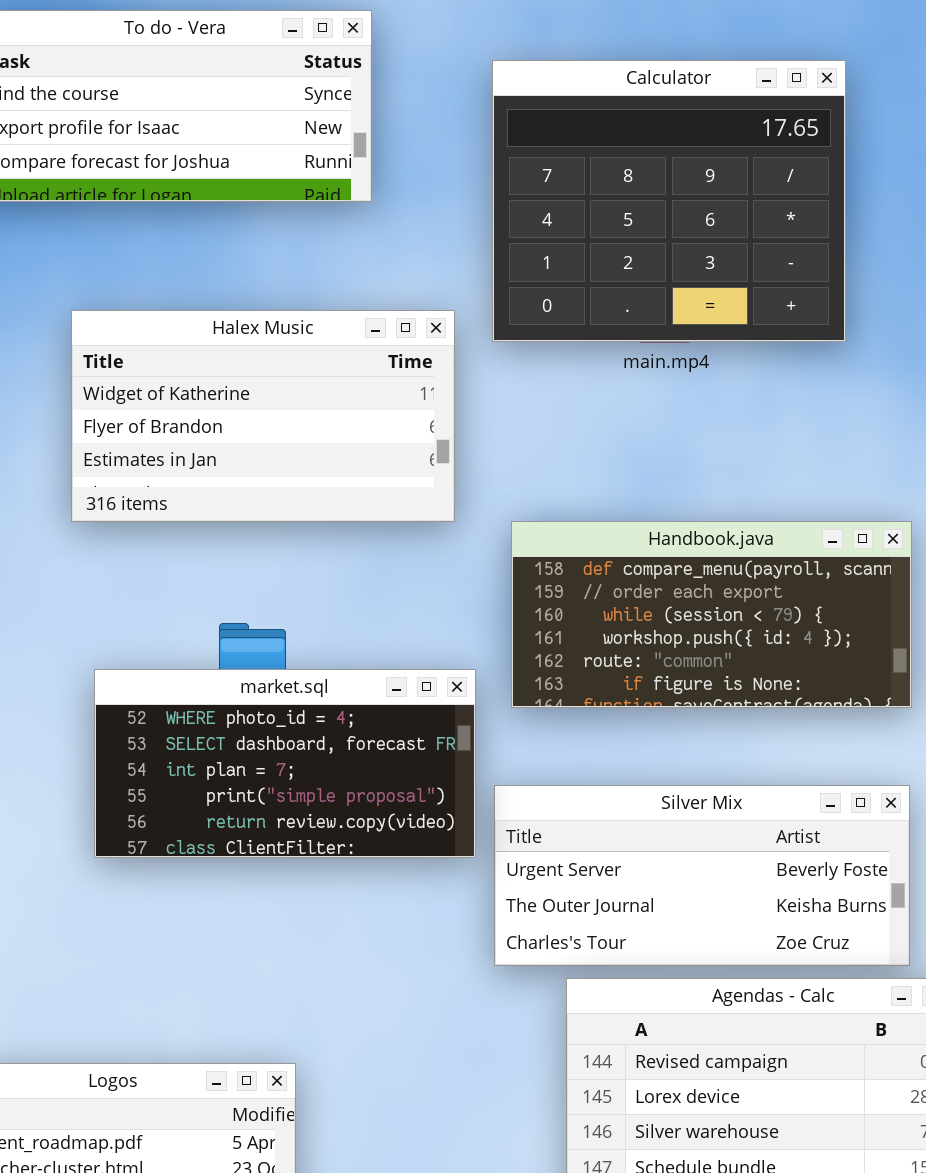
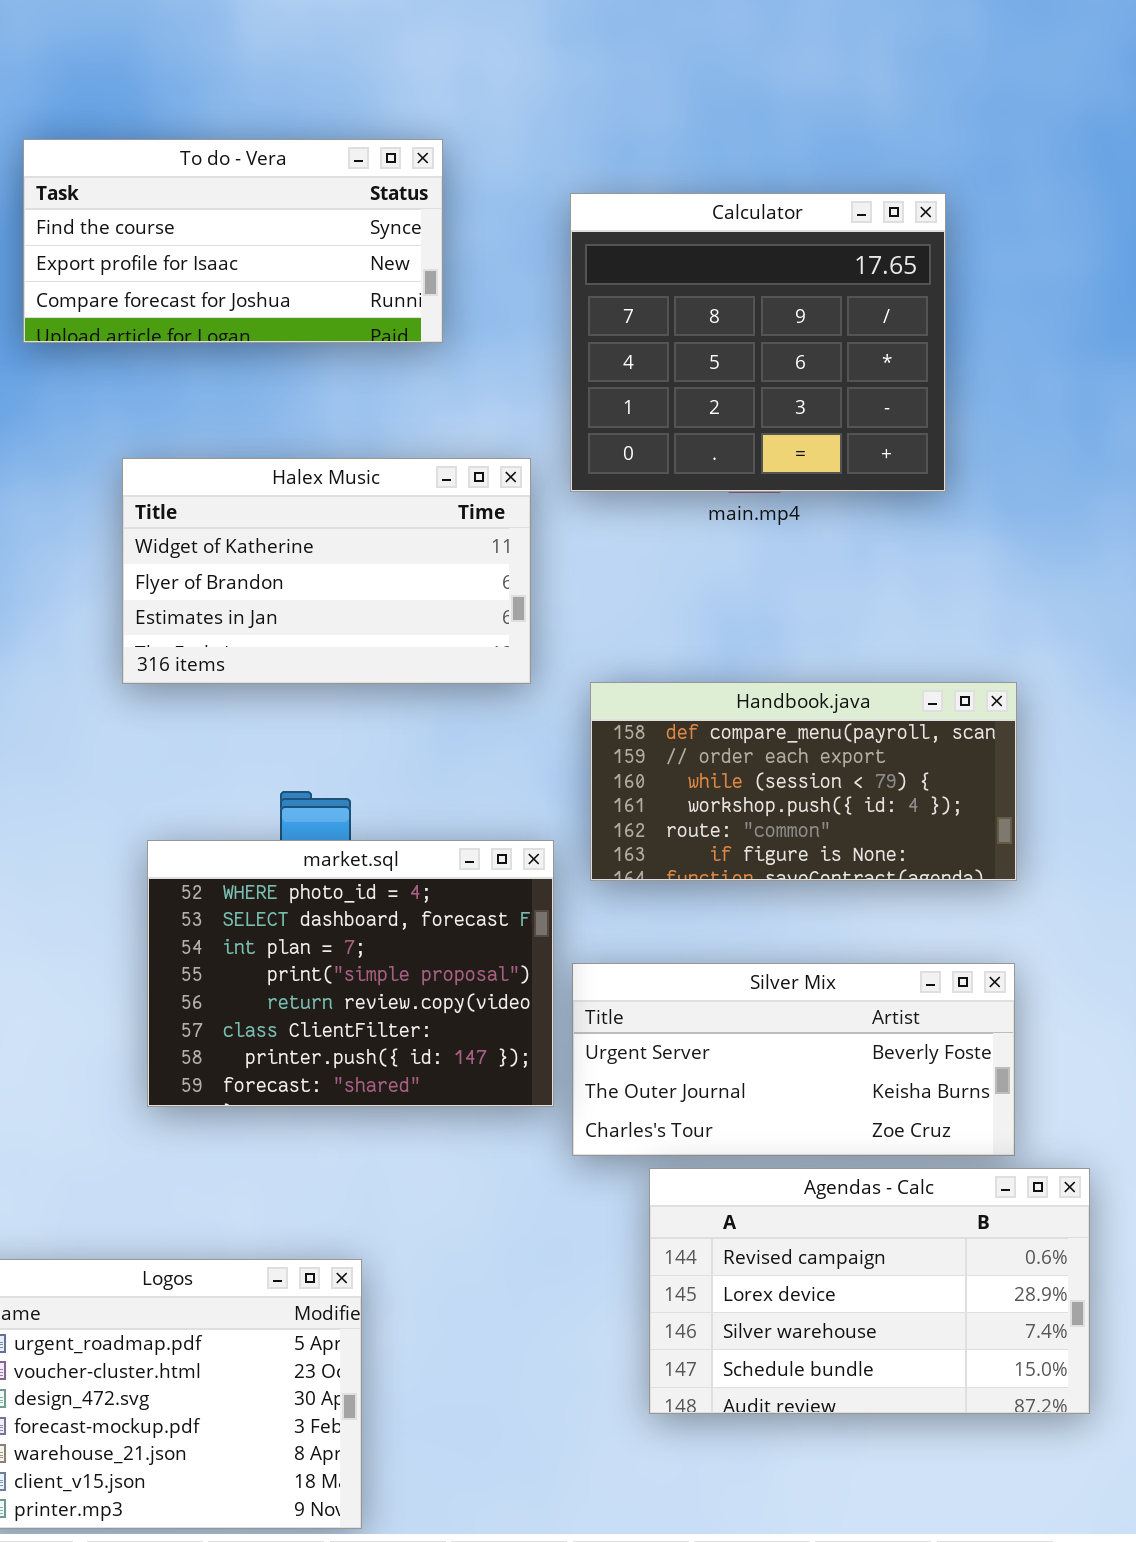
market.sql: [94,669,476,858] -> [147,840,554,1107], resized

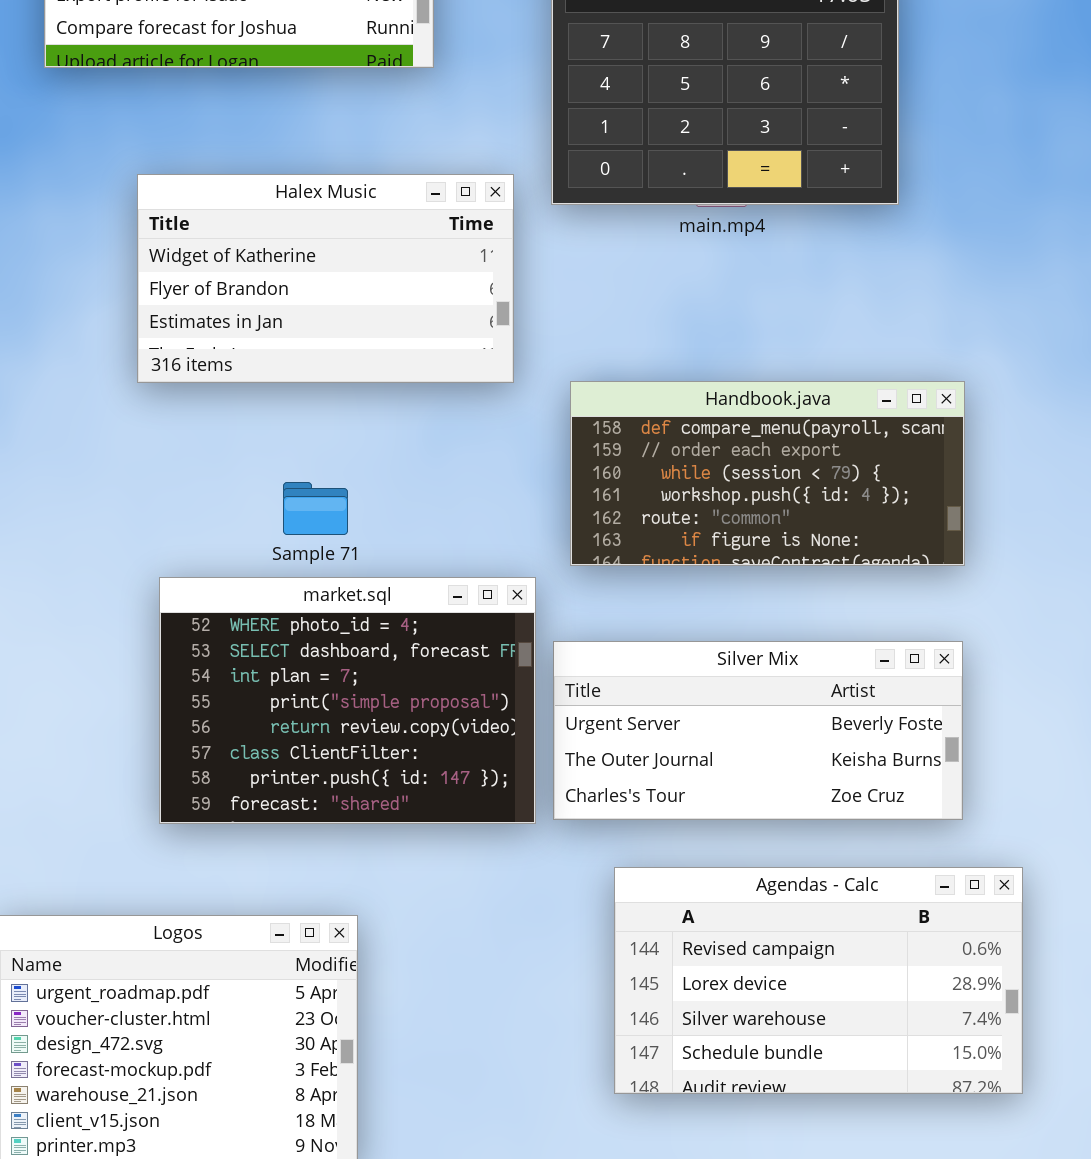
market.sql: [147,840,554,1107] -> [159,577,536,824], moved
Agendas - Calc: [649,1168,1090,1414] -> [614,867,1023,1094], moved

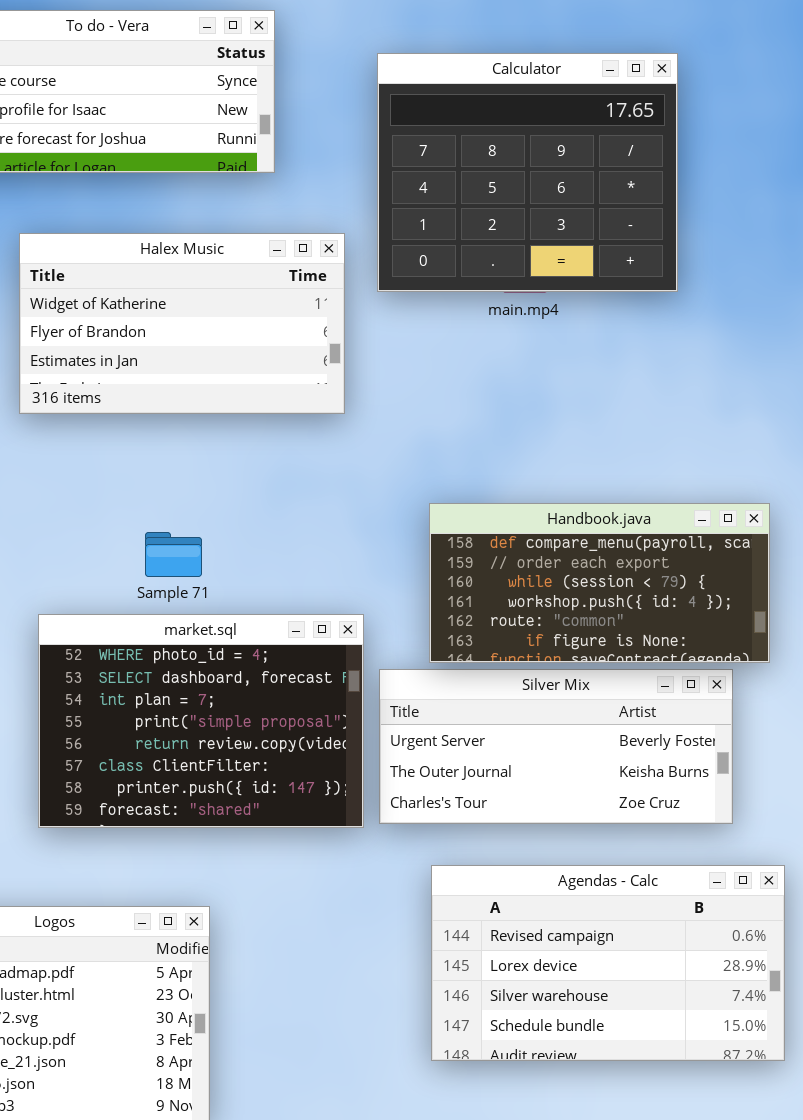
Halex Music: [137,174,514,383] -> [19,233,345,414], moved
Handbook.java: [570,381,965,566] -> [429,503,770,663], moved

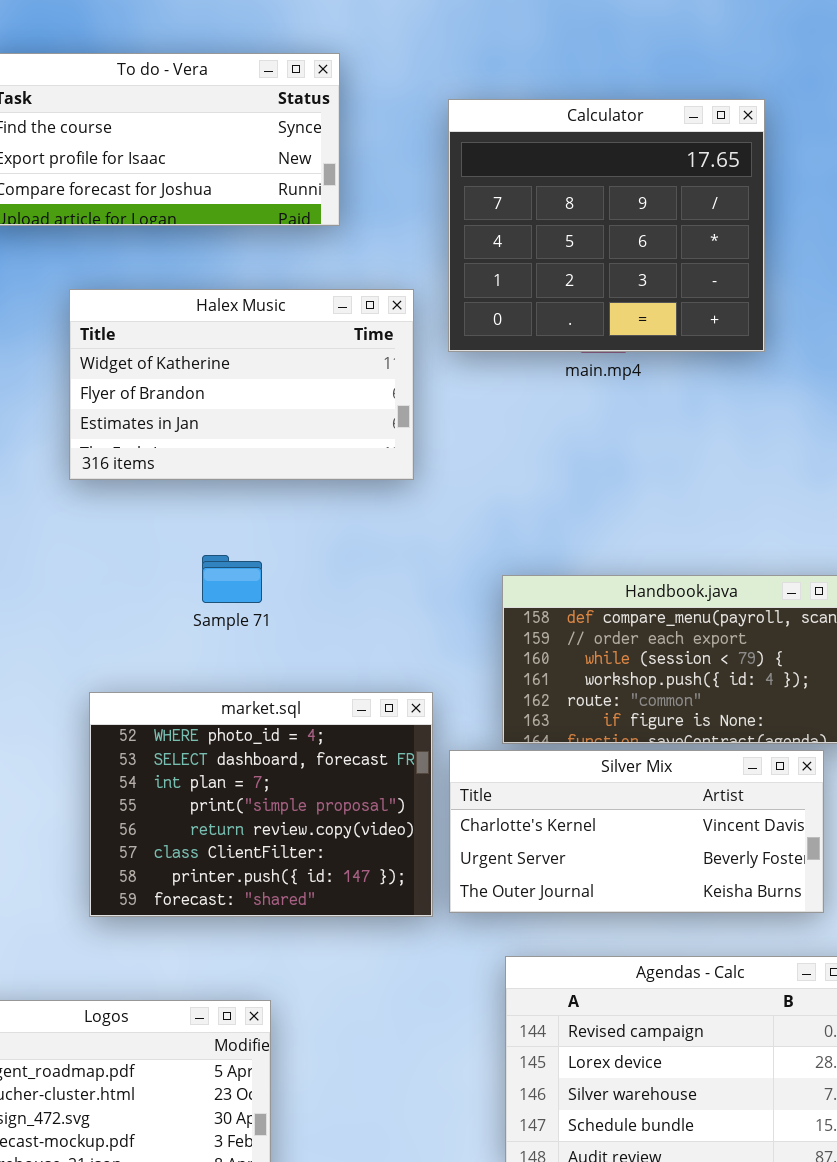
Sample 71: [145,532,202,577] -> [202,555,262,603], moved
Silver Mix: [379,669,733,824] -> [449,750,824,913], scrolled up 1 row

